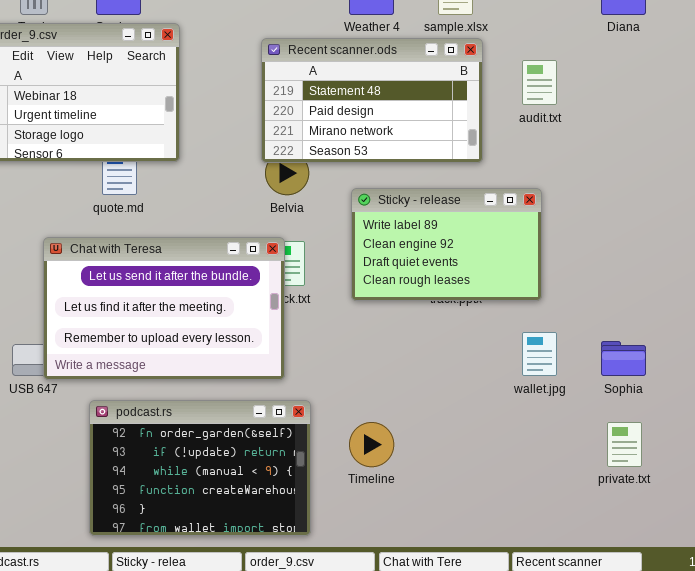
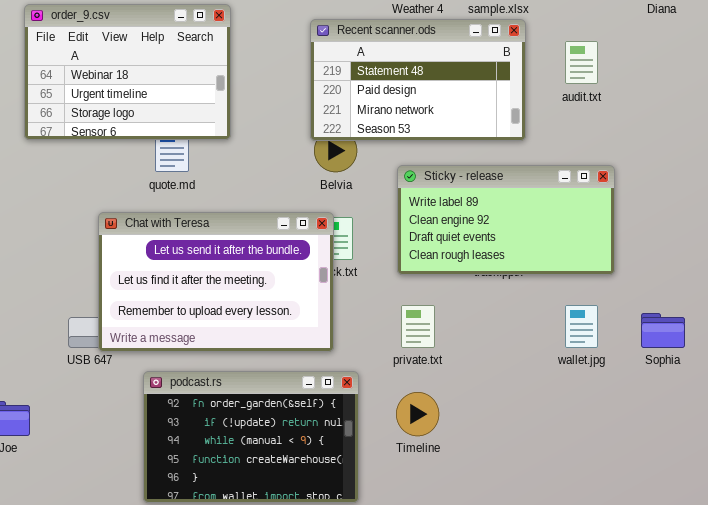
Sticky - release: [351,188,542,301] -> [397,165,615,275], resized
private.txt: [607,422,642,467] -> [401,305,435,348], moved

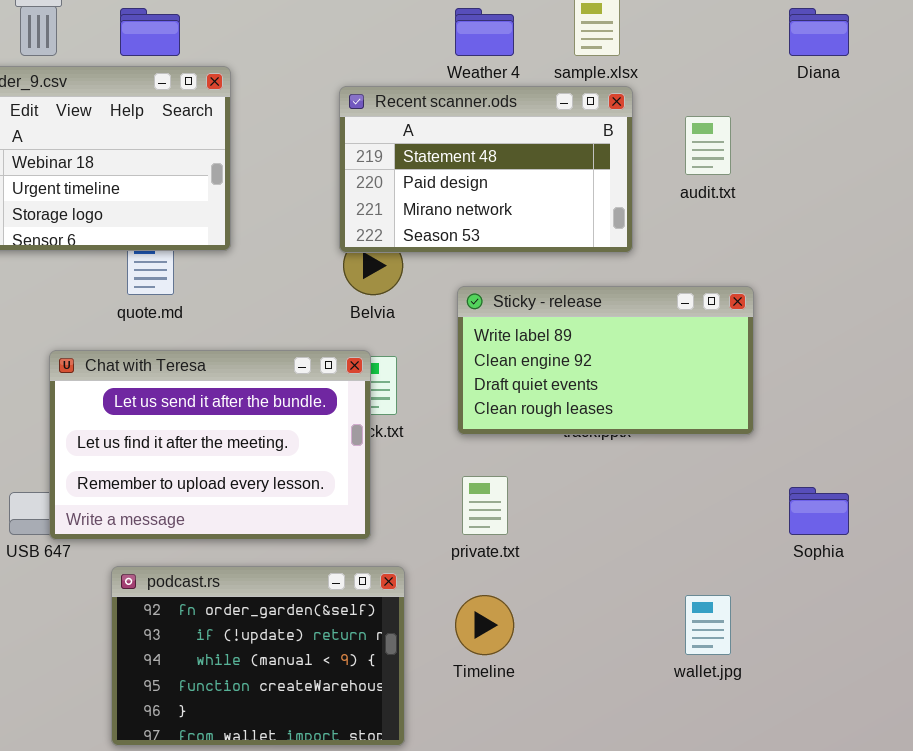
wallet.jpg: [565,305,598,348] -> [685,595,731,655], moved

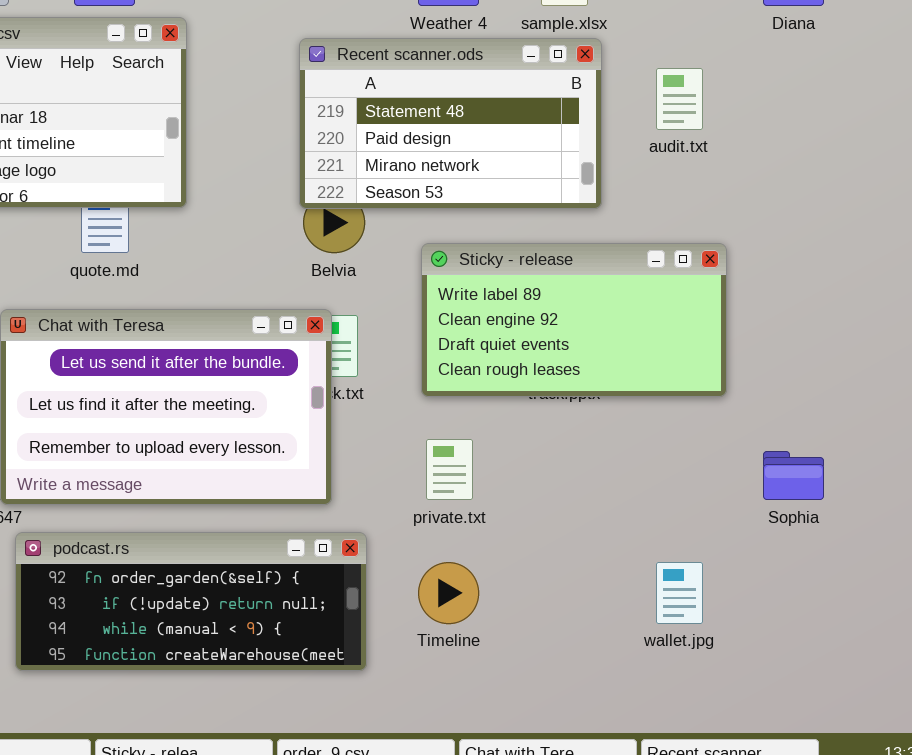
podcast.rs: [111,566,405,746] -> [15,532,367,671], resized

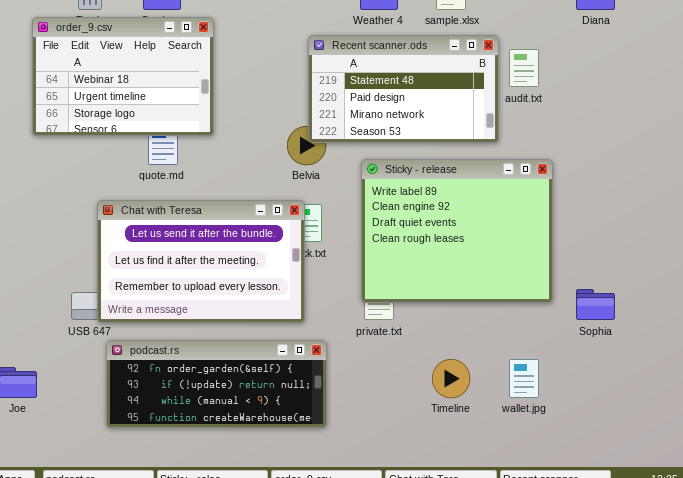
Recent scanner.ods: [299,38,602,209] -> [308,35,499,143], moved
Sticky - release: [421,243,727,397] -> [361,159,553,303], resized
Timeline: [418,562,479,624] -> [432,359,470,398], moved

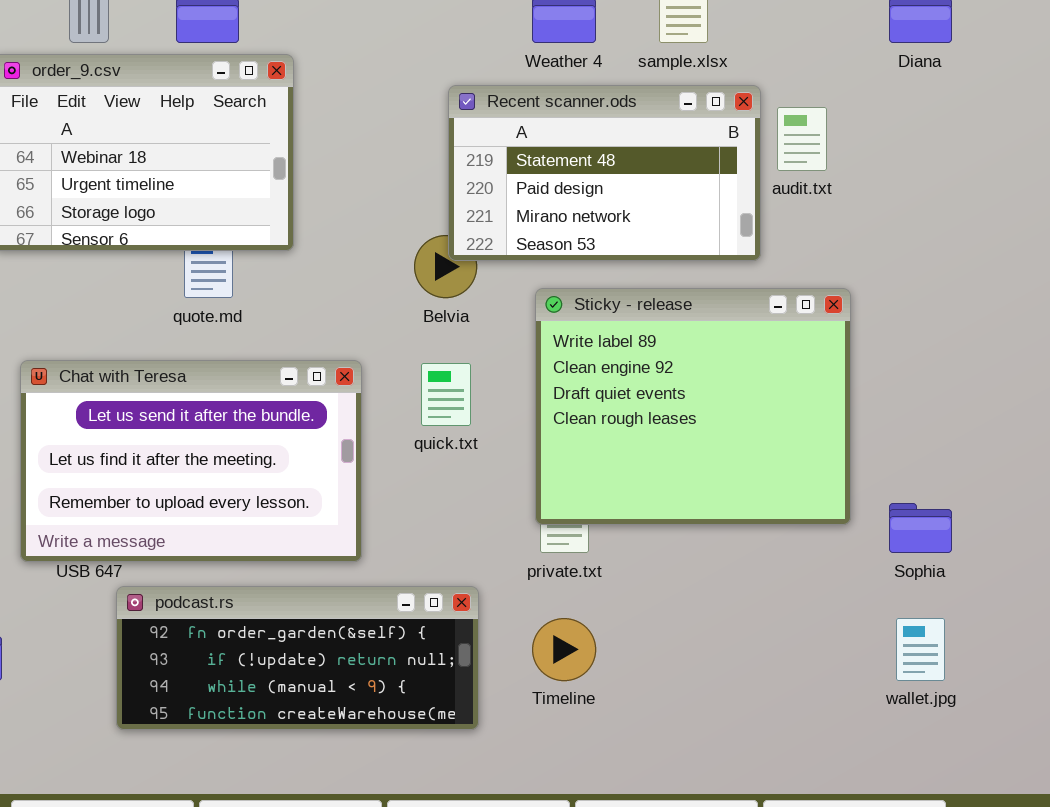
Chat with Teresa: [97,200,305,323] -> [20,360,362,562], moved
Timeline: [432,359,470,398] -> [532,618,596,681], moved
wallet.jpg: [509,359,539,398] -> [896,618,945,681], moved

